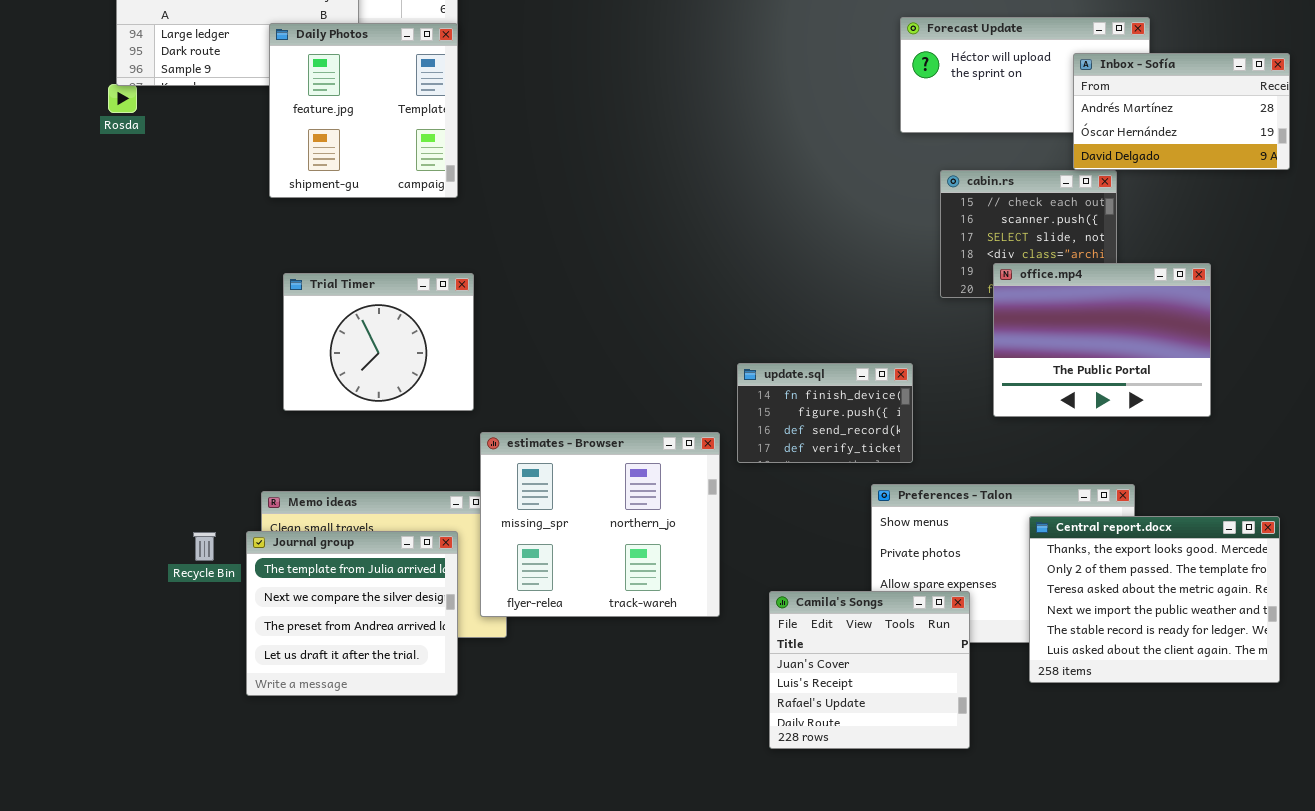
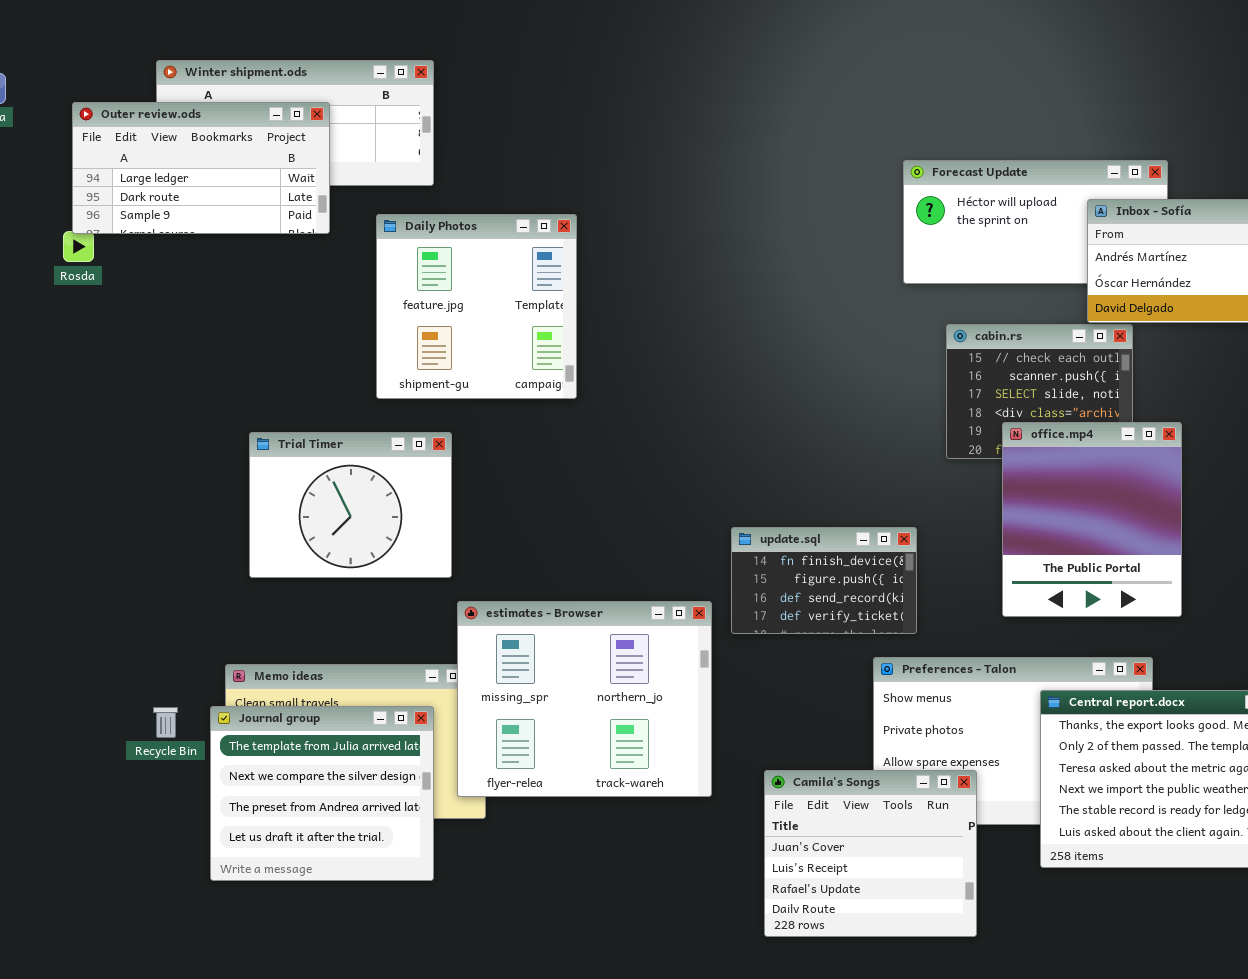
Daily Photos: [269,23,458,198] -> [376,214,577,399], moved
office.mp4: [993,263,1211,417] -> [1002,422,1182,617], resized

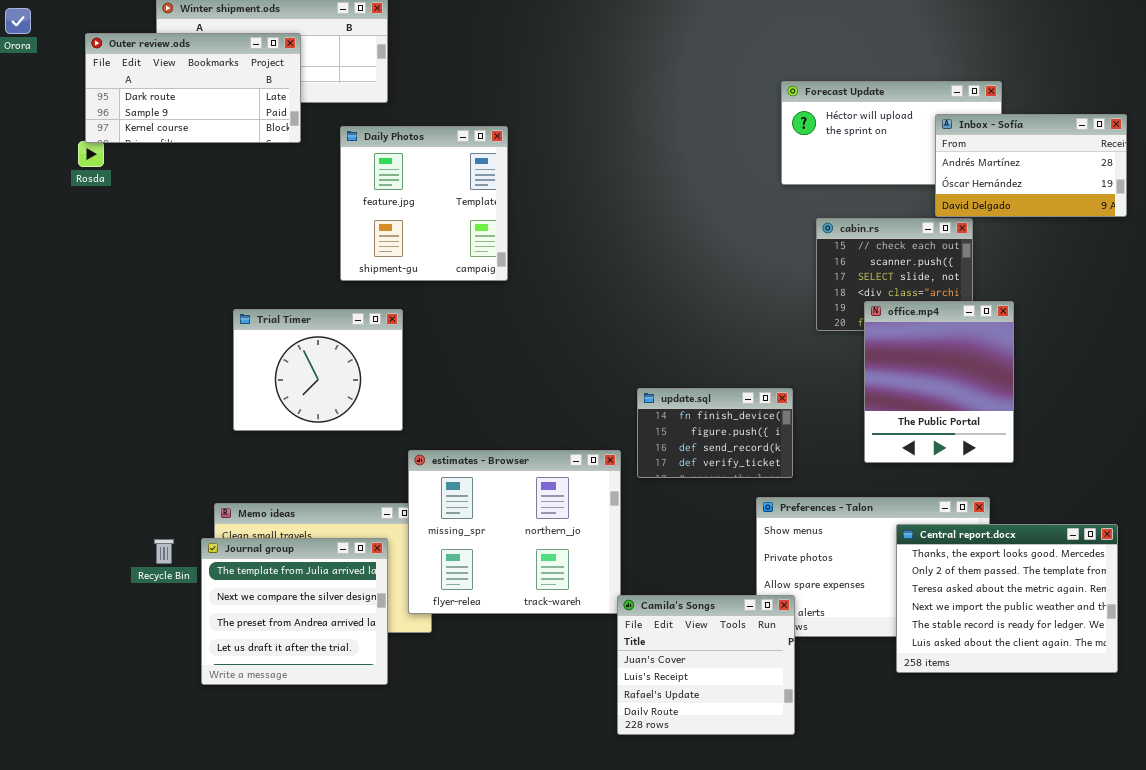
Outer review.ods: [72,102,330,234] -> [85,33,301,143], scrolled down 1 row
Camila's Songs: [764,770,977,937] -> [617,595,795,735], moved

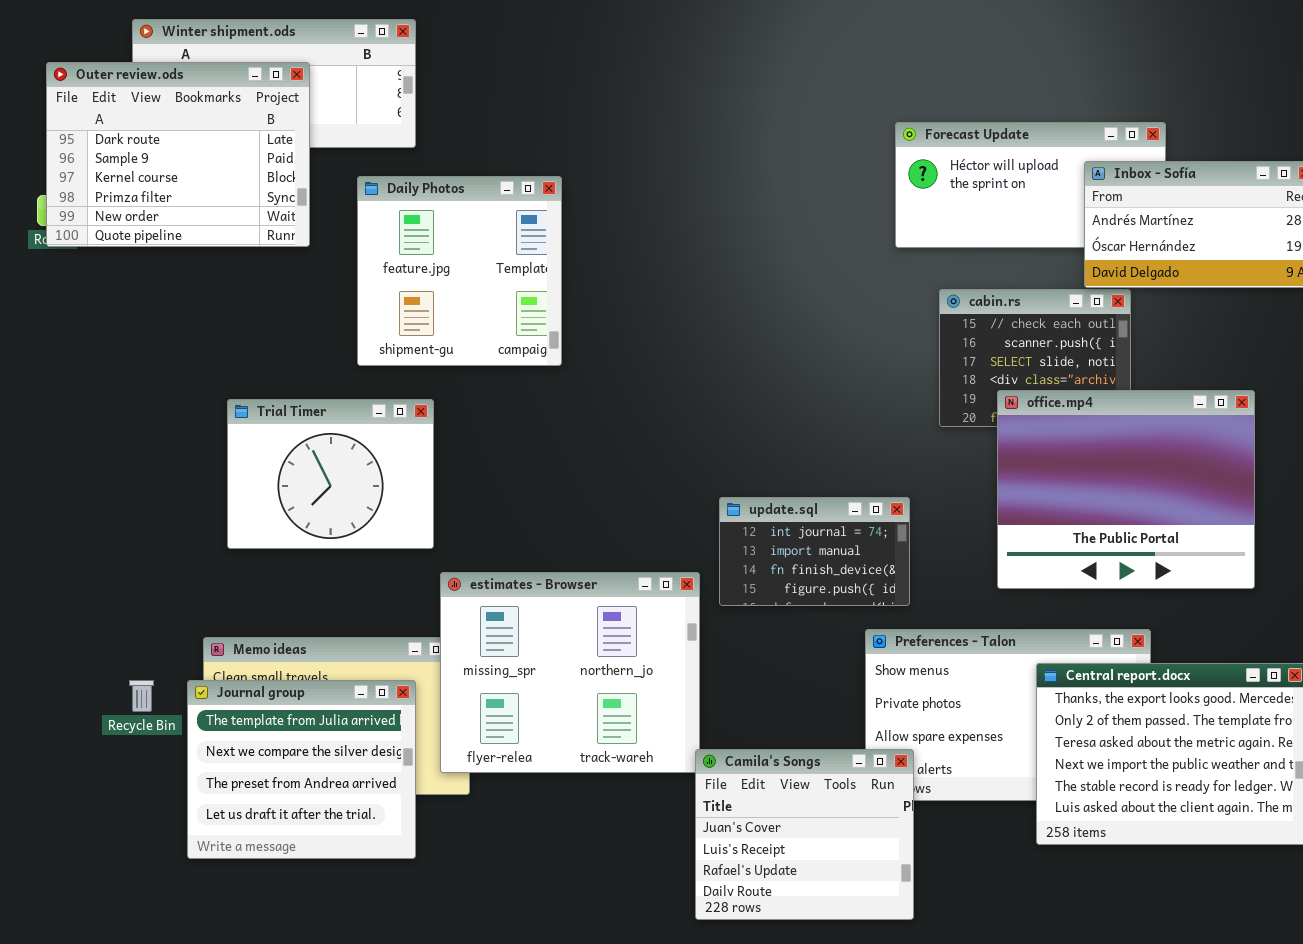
Outer review.ods: [85,33,301,143] -> [46,62,310,247], resized
office.mp4: [864,301,1014,463] -> [997,390,1255,589], resized
update.sql: [637,388,793,478] -> [719,497,910,606], scrolled up 2 rows

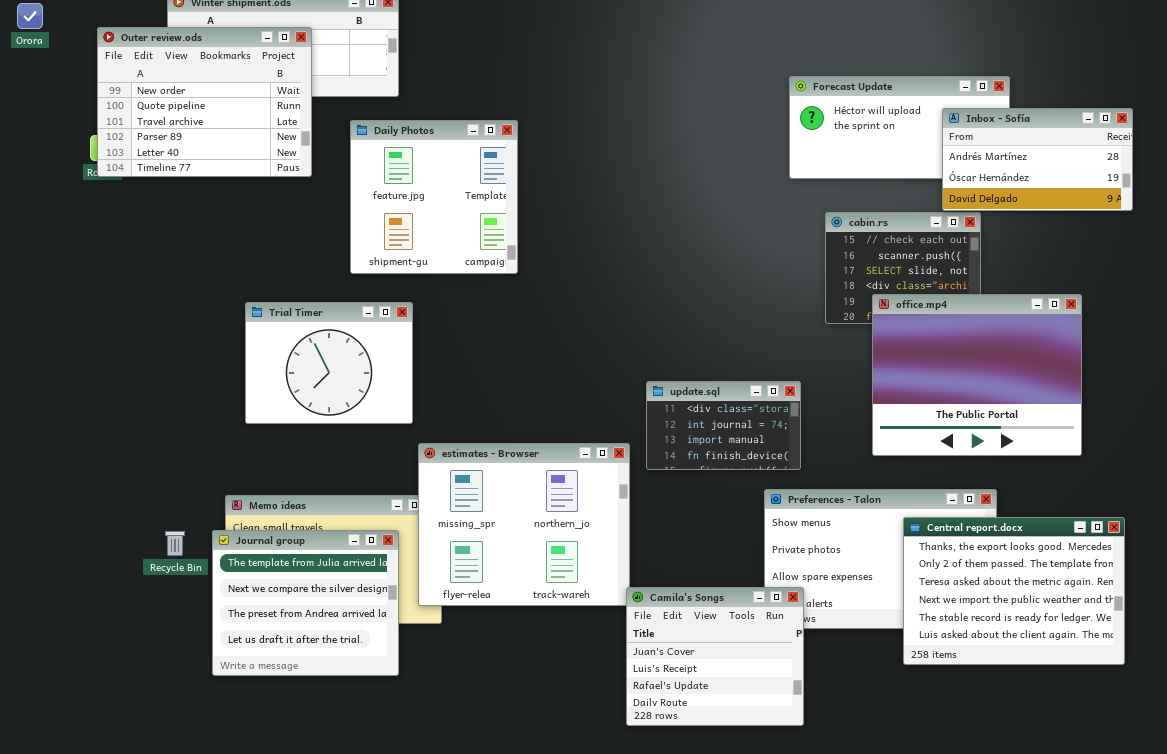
Outer review.ods: [46,62,310,247] -> [97,27,312,177], scrolled down 4 rows
update.sql: [719,497,910,606] -> [646,381,801,470], scrolled up 1 row

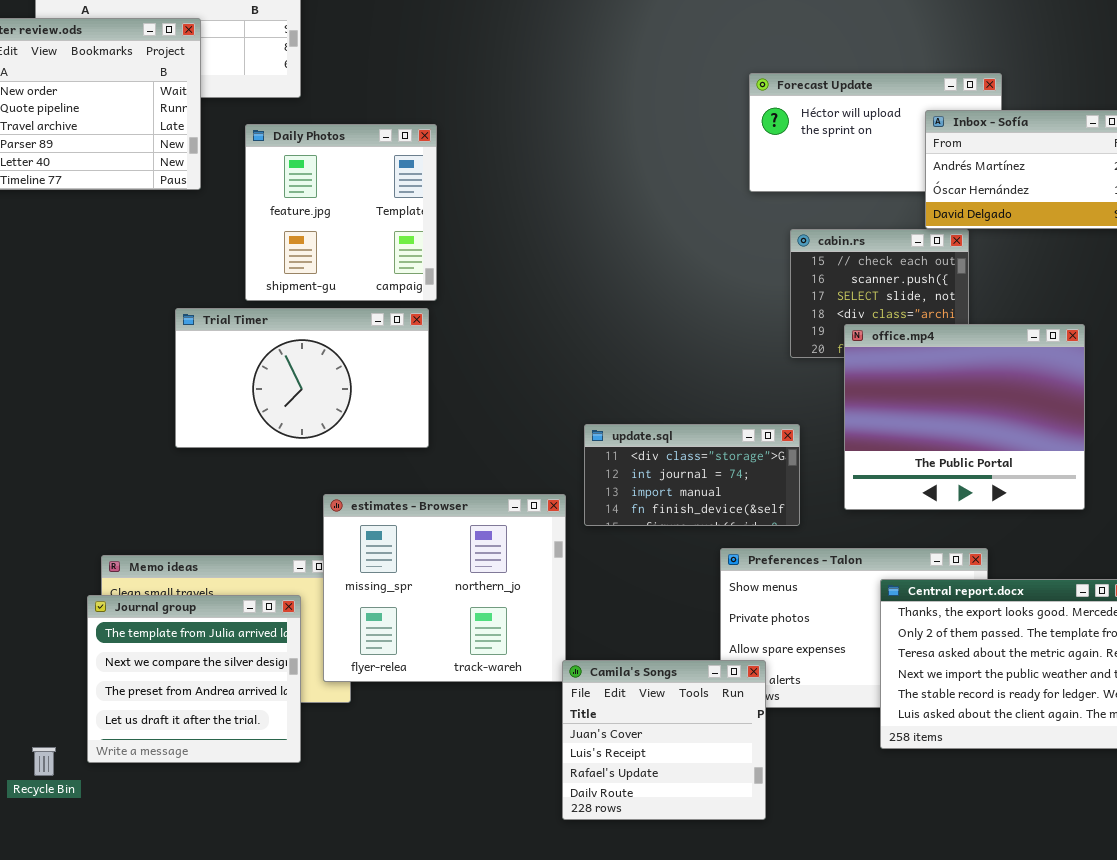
Trial Timer: [245,302,413,424] -> [175,308,429,448], moved, resized
update.sql: [646,381,801,470] -> [584,424,800,526], resized
Recycle Bin: [165,531,185,556] -> [32,747,56,776], moved

